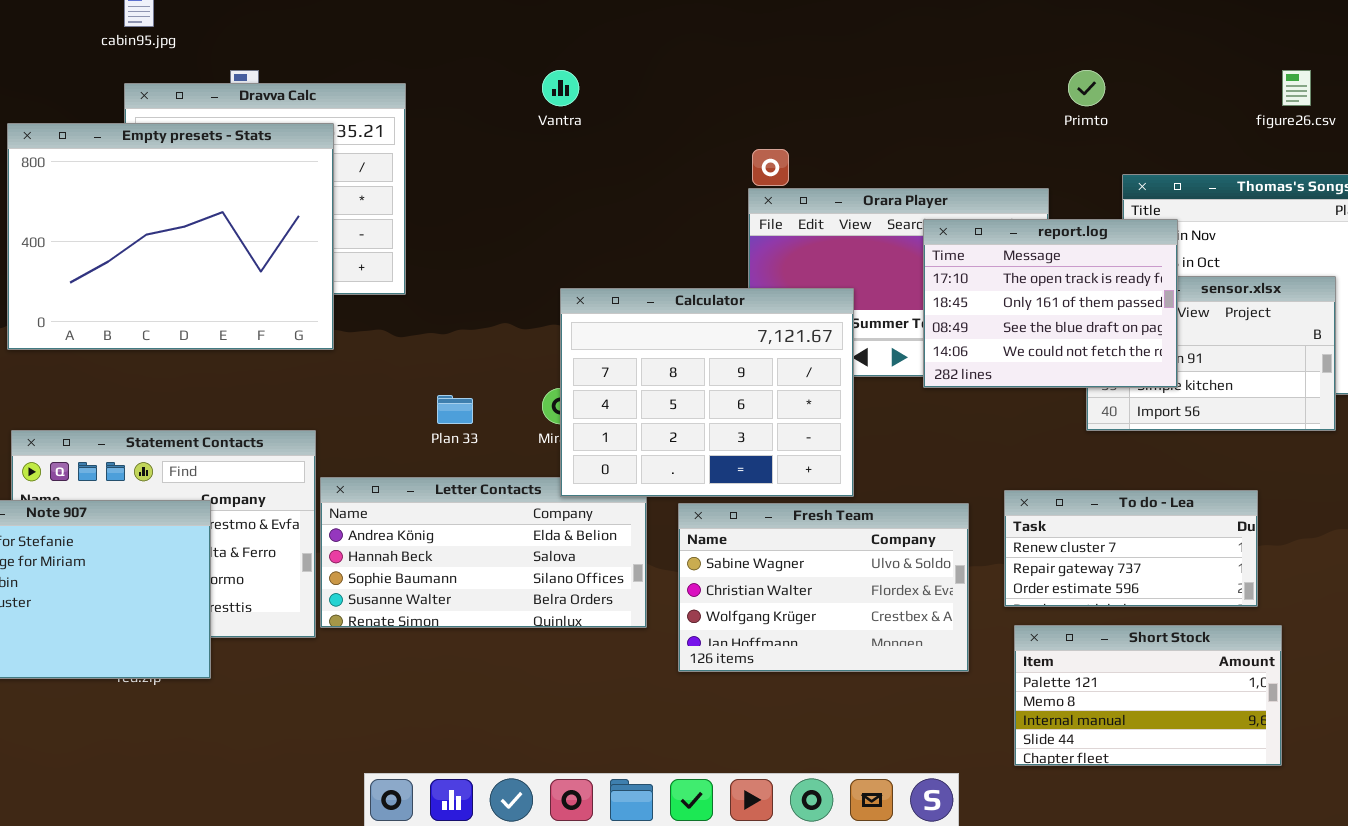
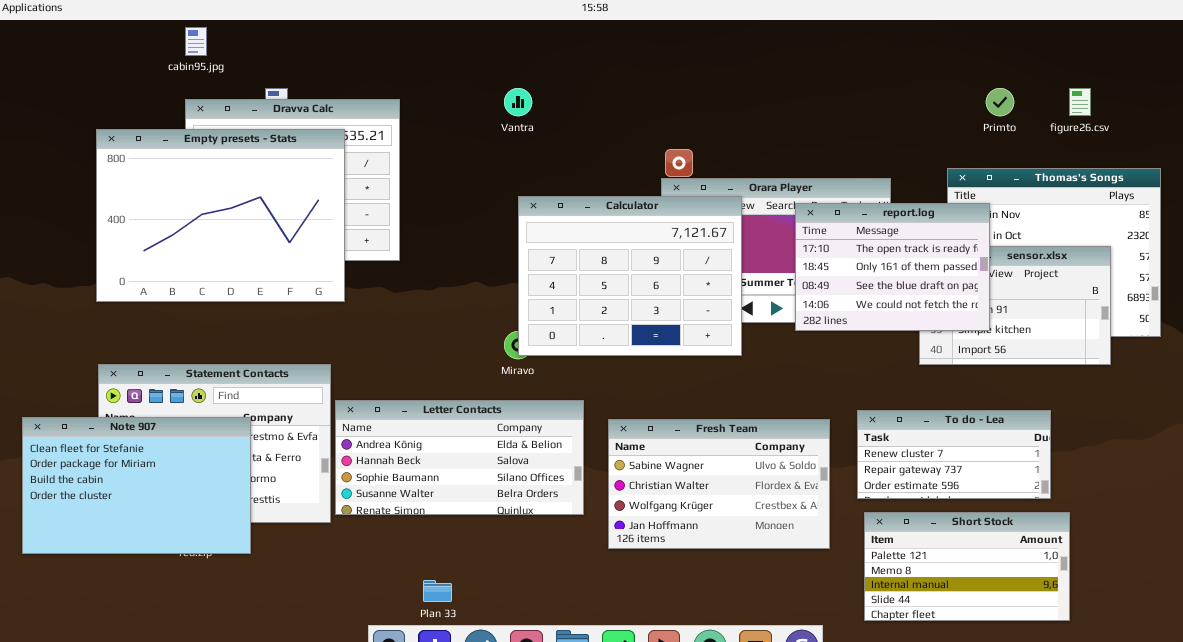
Primto: [1068,70,1105,106] -> [986,88,1014,116], moved
Calculator: [560,288,854,497] -> [518,196,742,356], moved
Plan 33: [437,395,473,424] -> [423,580,452,602], moved

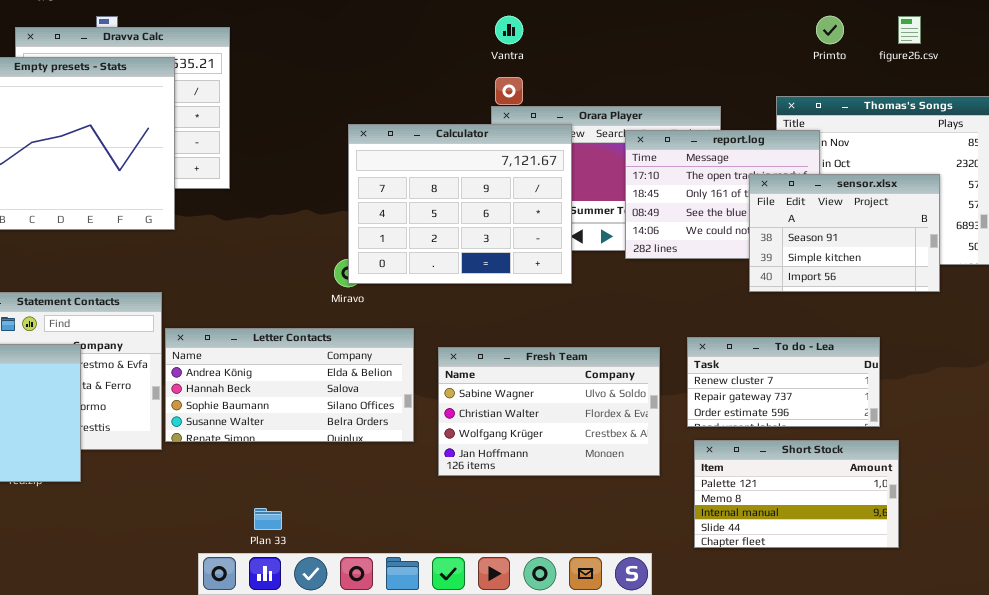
Vantra: [504,88,532,116] -> [495,16,523,44], moved
sensor.xlsx: [919,246,1111,365] -> [749,174,940,292], raised

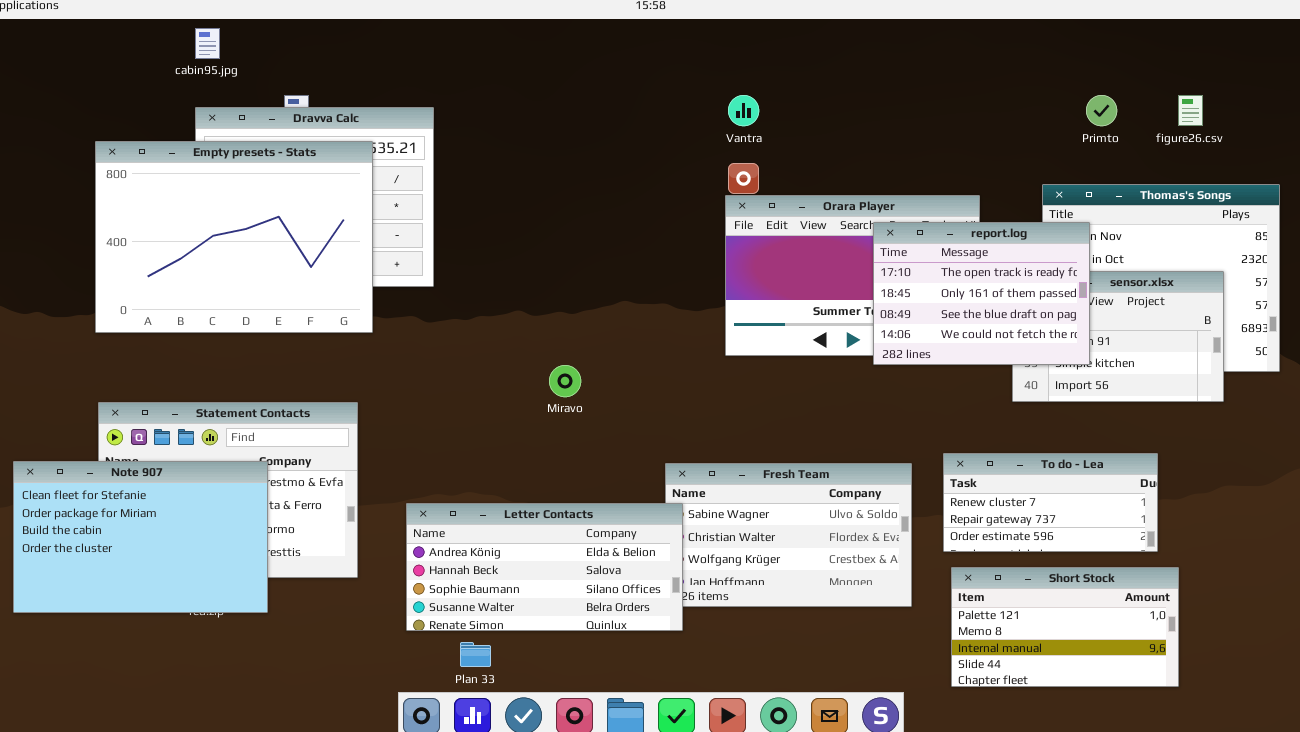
Calculator: [348,124,572,284] -> none, closed
report.log: [625,130,820,259] -> [873,222,1090,365], raised
Letter Contacts: [165,328,414,442] -> [406,503,683,631], moved

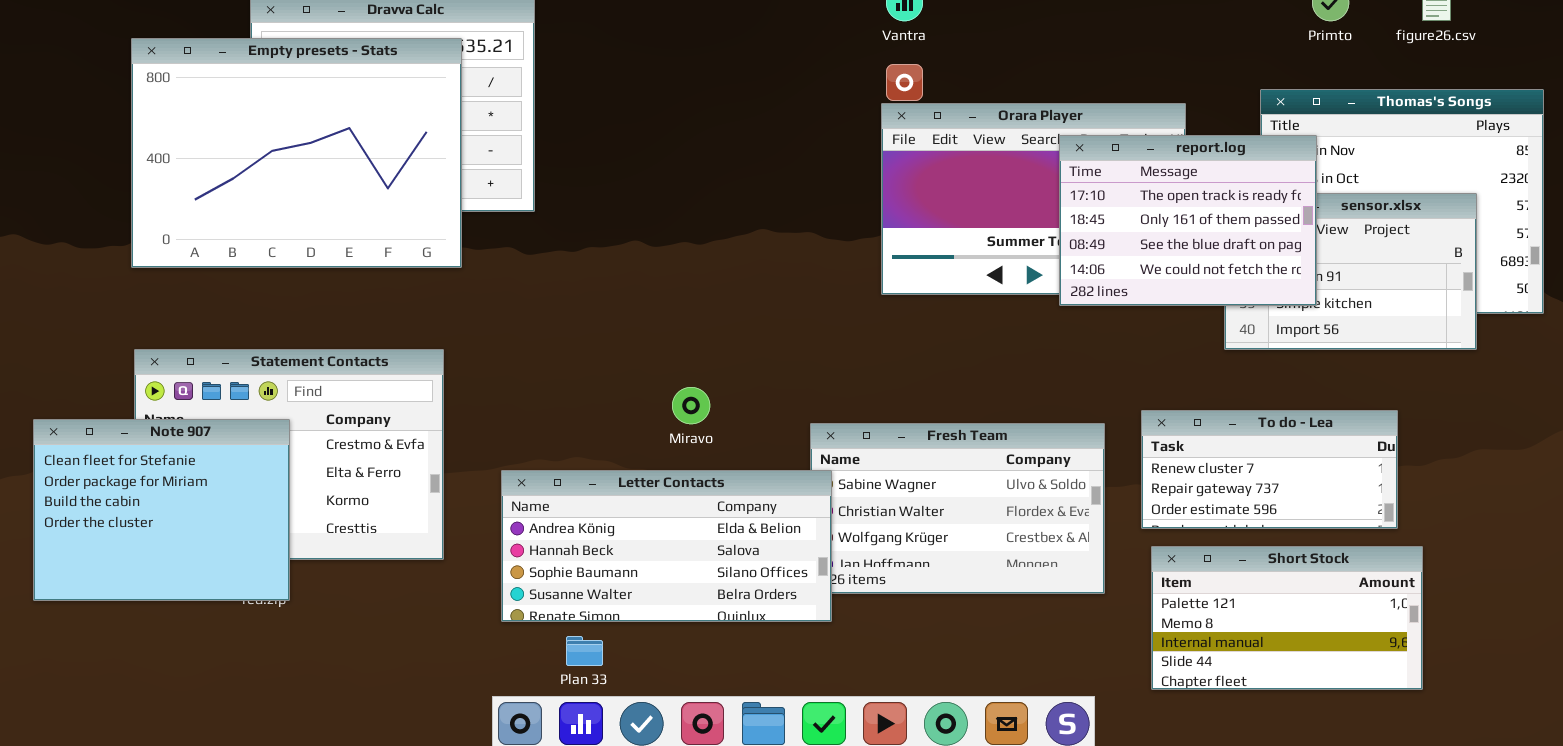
Miravo: [549,365,581,397] -> [672,387,710,424], moved
Note 907: [13,461,268,613] -> [33,419,290,601], resized

